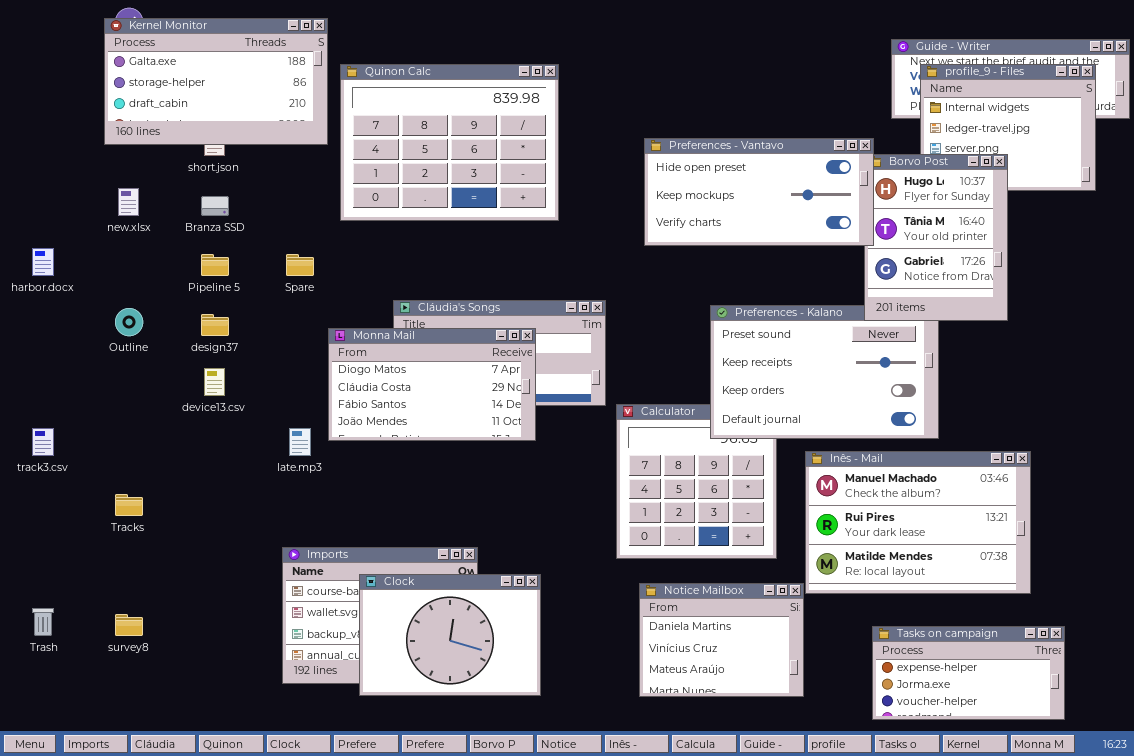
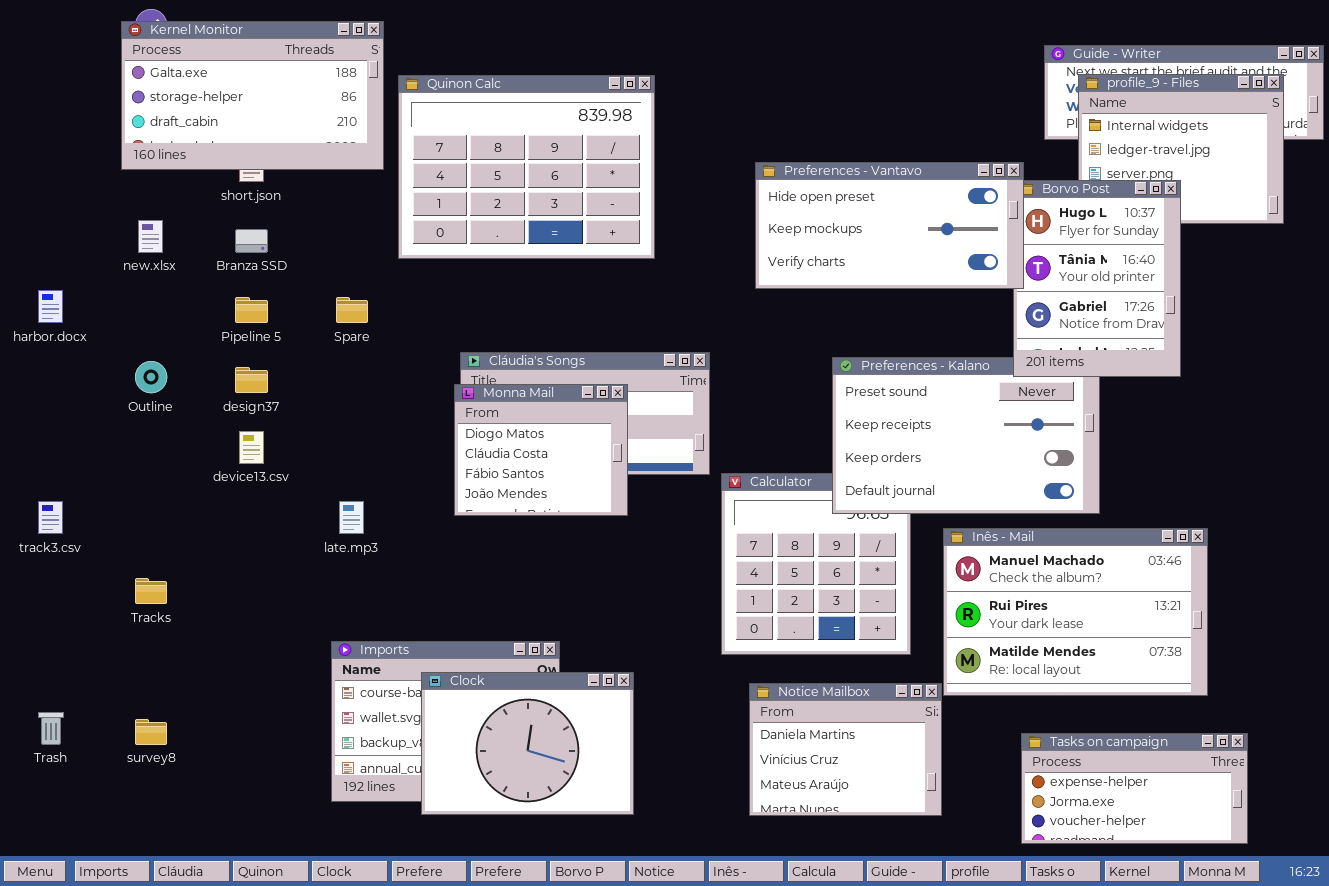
Monna Mail: [328,328,536,441] -> [454,384,628,516], resized

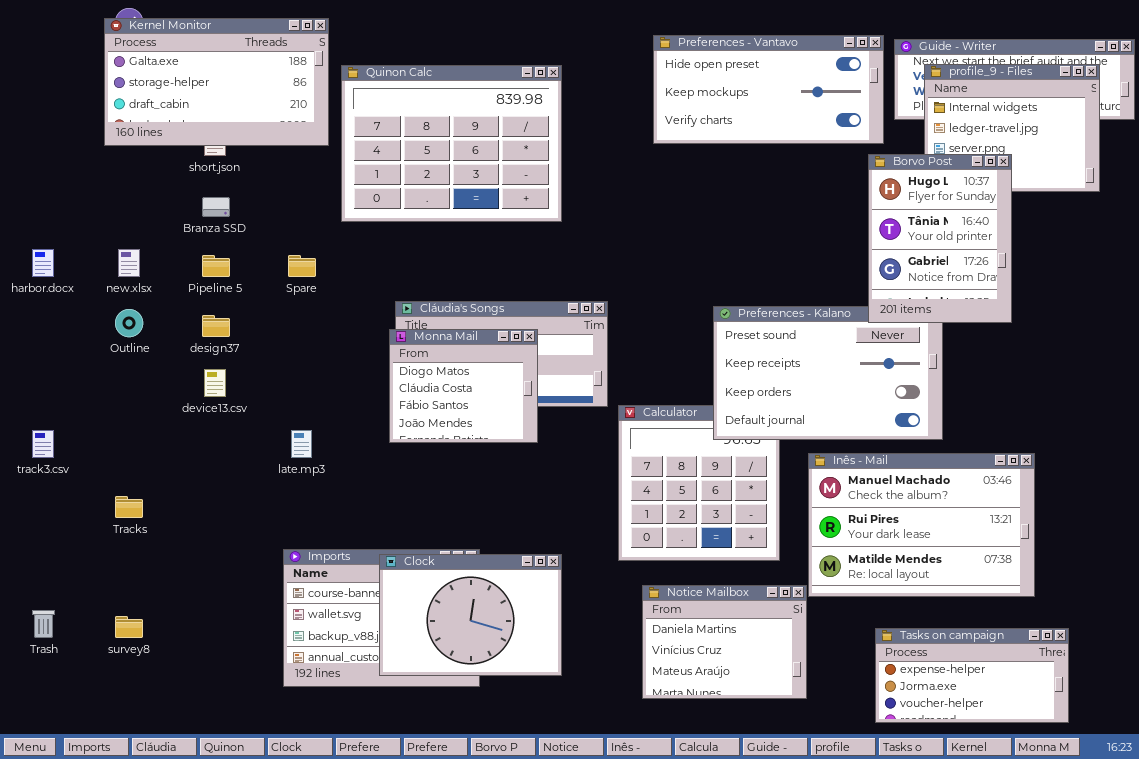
Preferences - Vantavo: [755,162,1024,289] -> [653,35,884,144], moved
new.xlsx: [138,220,163,253] -> [118,249,140,277], moved
Clock: [421,672,634,815] -> [379,554,562,676], moved

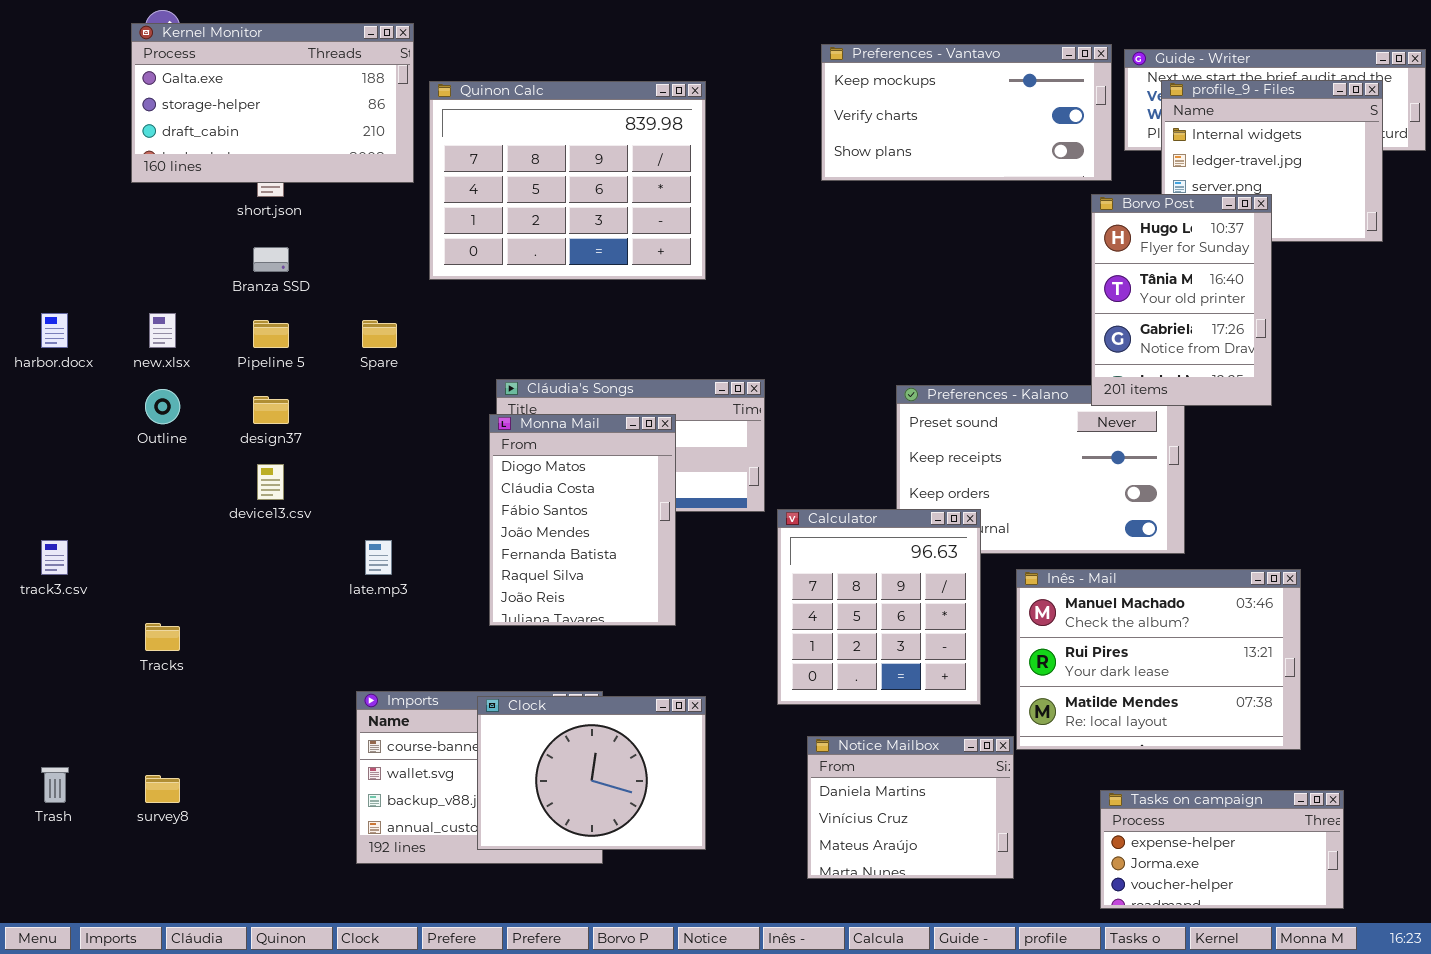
Preferences - Vantavo: [653,35,884,144] -> [821,44,1112,181], scrolled down 1 row
Monna Mail: [389,329,538,443] -> [489,414,676,626], resized
Calculator: [618,405,780,561] -> [777,509,981,705], raised

